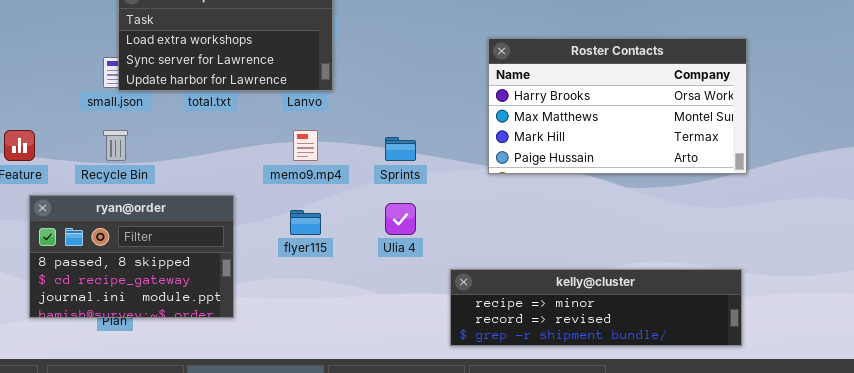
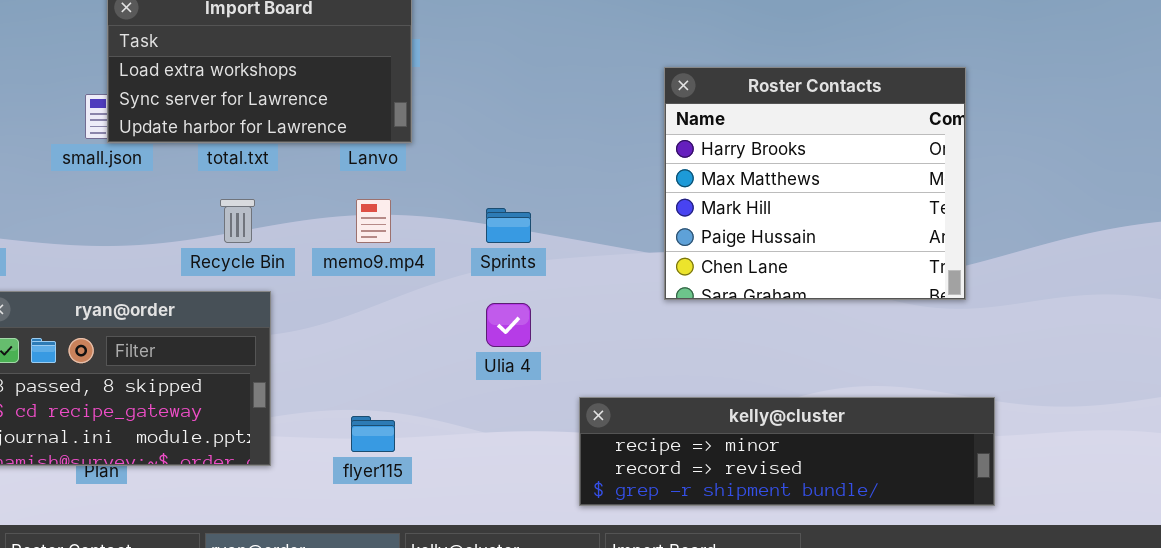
Roster Contacts: [488,38,747,174] -> [664,67,966,300], moved, resized
Recycle Bin: [103,130,128,161] -> [220,199,255,243], moved
flyer115: [290,210,321,235] -> [351,416,395,452], moved

